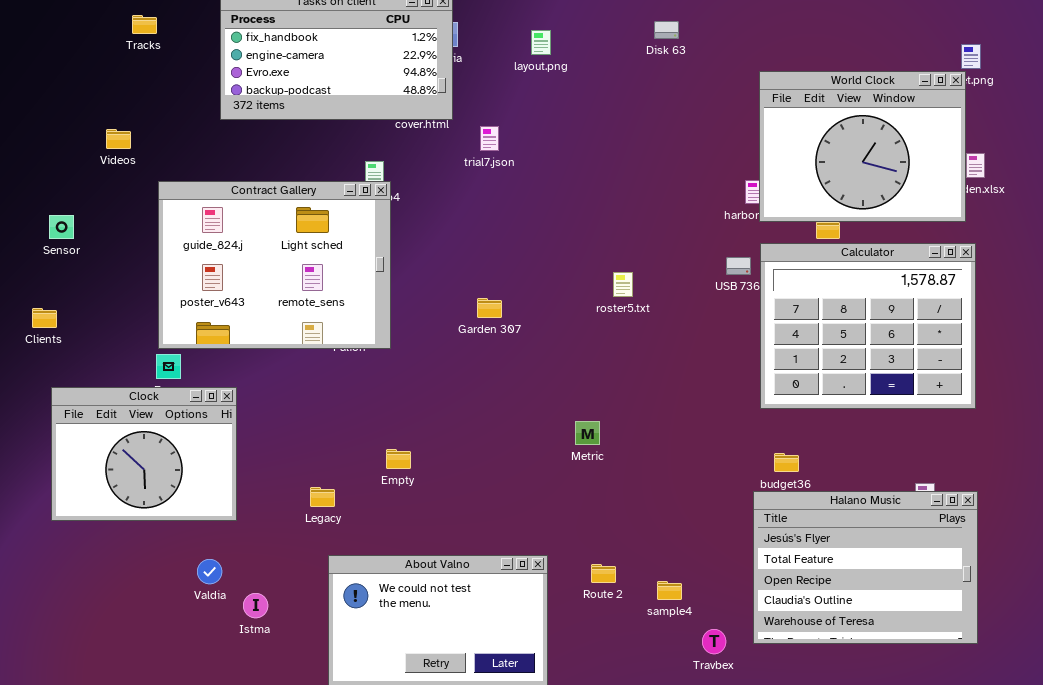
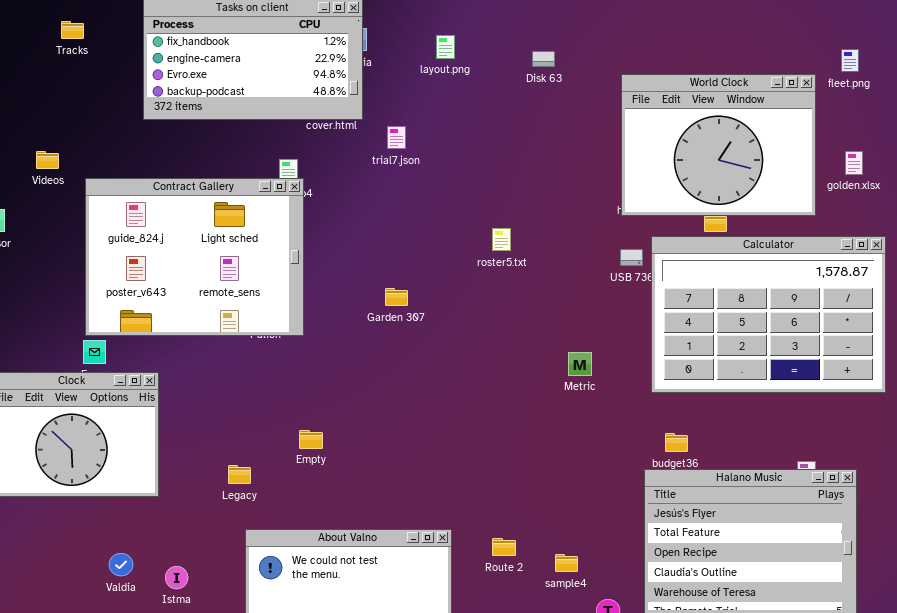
Disk 63: [654,21,679,39] -> [532,51,555,67], moved
World Clock: [759,71,966,222] -> [621,74,816,216], moved
Videos: [106,129,131,149] -> [36,151,59,169], moved
Calculator: [760,243,976,409] -> [651,236,886,393], resized
roster5.txt: [613,272,633,297] -> [492,228,511,251], moved
Metric: [575,421,600,445] -> [568,352,592,376], moved
Valdia: [197,559,222,584] -> [109,553,133,576], moved

